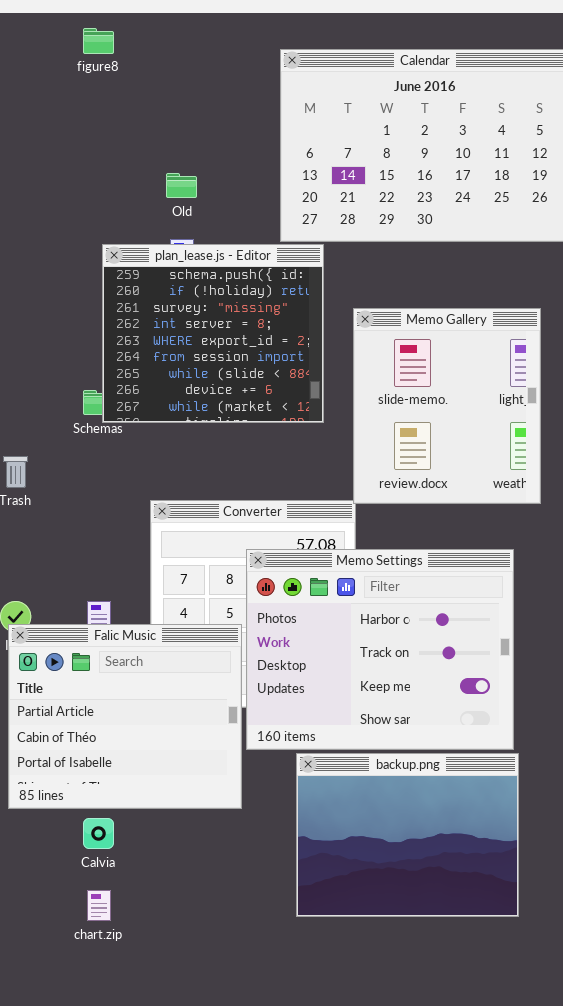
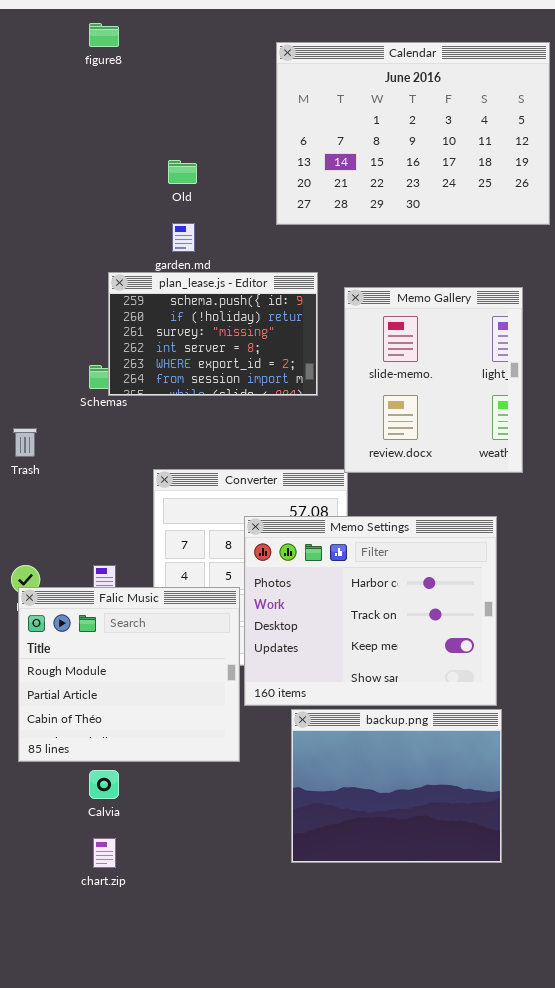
plan_lease.js - Editor: [102,244,324,423] -> [108,272,318,396], resized
Falic Music: [8,624,242,809] -> [18,587,240,762], scrolled up 1 row

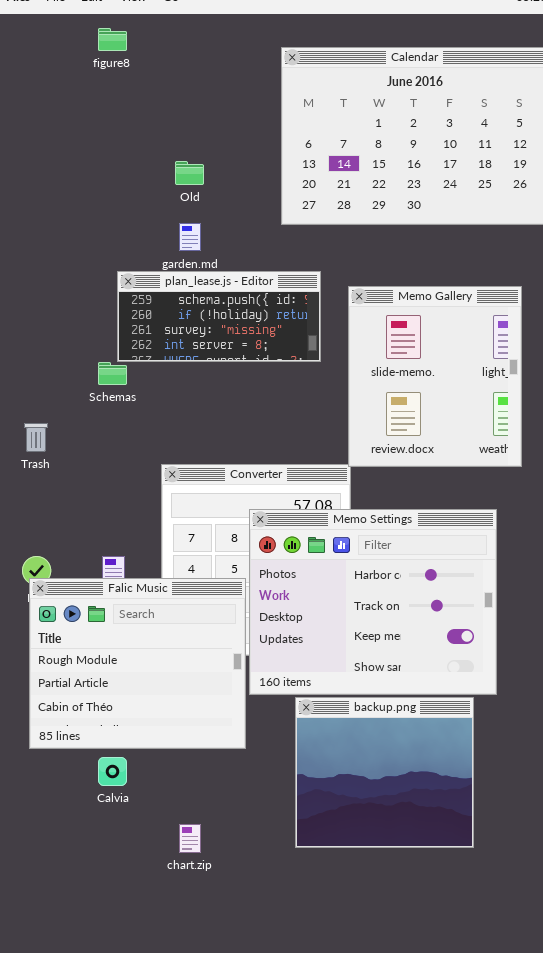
plan_lease.js - Editor: [108,272,318,396] -> [117,271,321,362], resized
backup.png: [291,709,502,863] -> [295,697,474,848], resized
chart.zip: [93,838,116,868] -> [179,824,201,853], moved

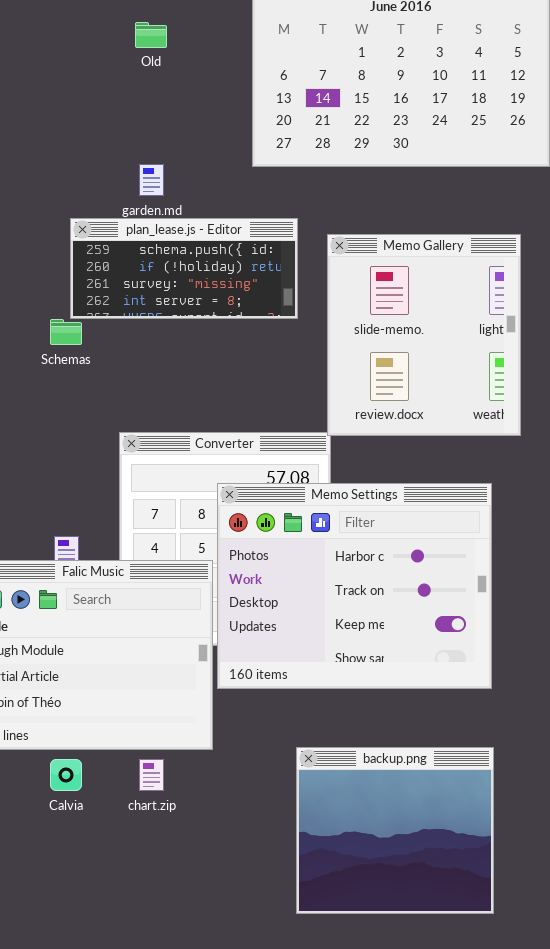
Old: [175,161,204,185] -> [135,22,167,48], moved
backup.png: [295,697,474,848] -> [296,747,494,914], moved
chart.zip: [179,824,201,853] -> [139,759,164,791], moved

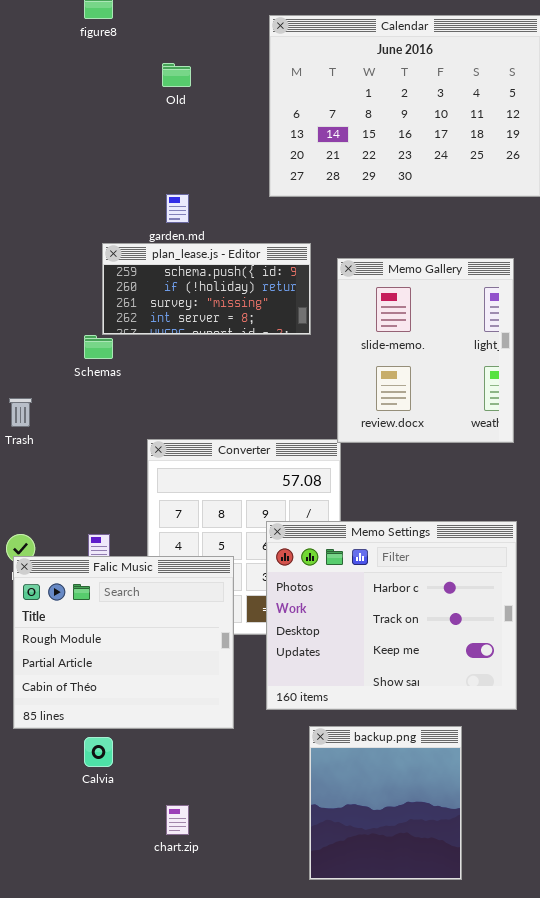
Memo Settings: [217,483,492,689] -> [266,521,517,710], moved
backup.png: [296,747,494,914] -> [309,726,462,880], resized
chart.zip: [139,759,164,791] -> [166,805,189,835], moved

